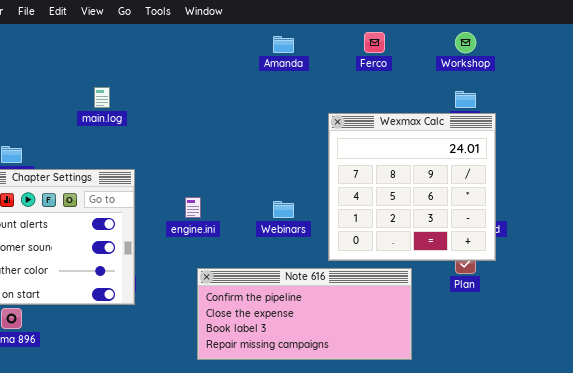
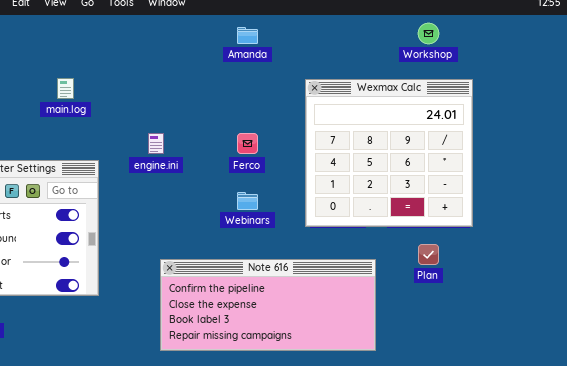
Ferco: [364,32,385,53] -> [237,133,258,154], moved
Wexmax Calc: [328,113,496,261] -> [305,79,473,227], moved
engine.ini: [185,197,201,218] -> [148,133,164,154], moved

